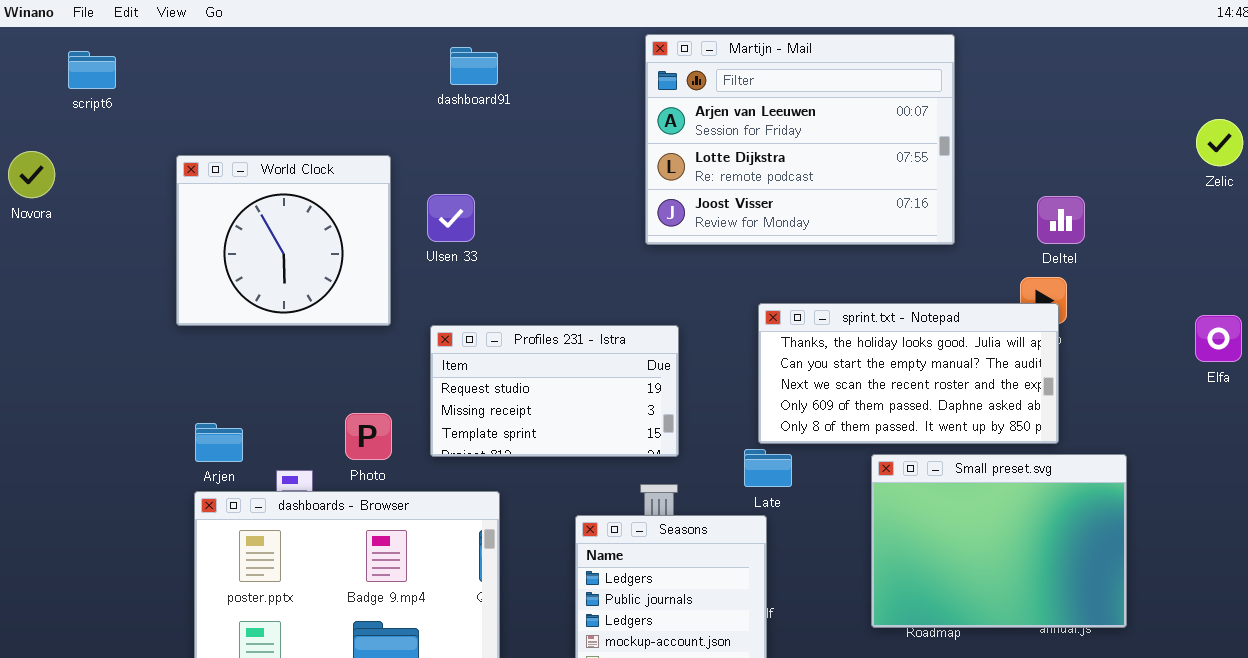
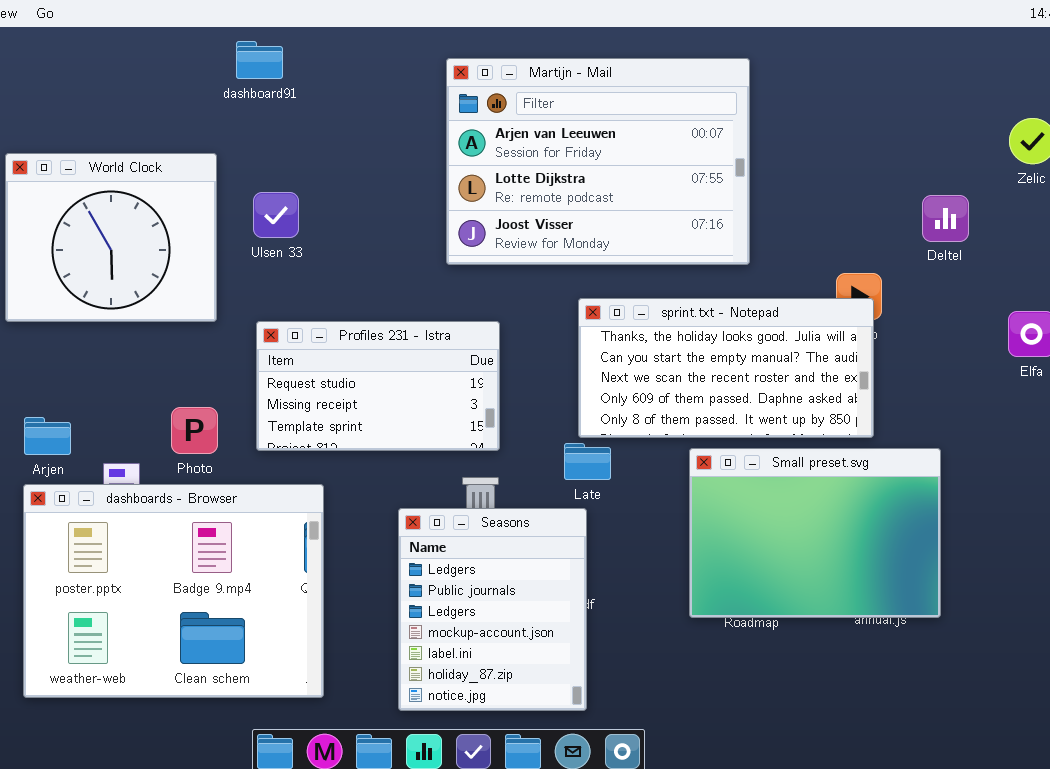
Martijn - Mail: [645,34,955,245] -> [446,58,750,265], moved
dashboard91: [450,47,498,85] -> [236,41,283,79], moved
Deltel: [1037,196,1085,244] -> [922,195,969,242], moved

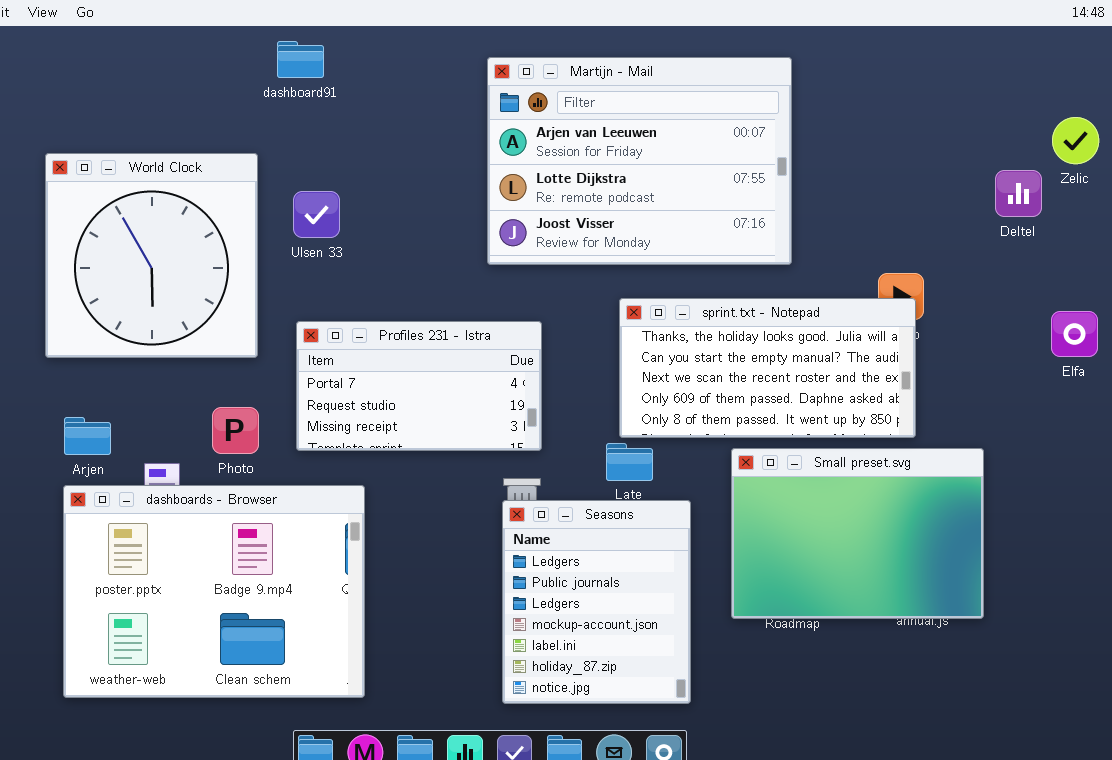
World Clock: [5,153,217,322] -> [45,153,258,358], resized
Deltel: [922,195,969,242] -> [995,170,1042,217], moved
Profiles 231 - Istra: [256,321,500,451] -> [296,321,542,451], scrolled up 1 row
Seasons: [398,508,587,711] -> [502,500,691,704], moved

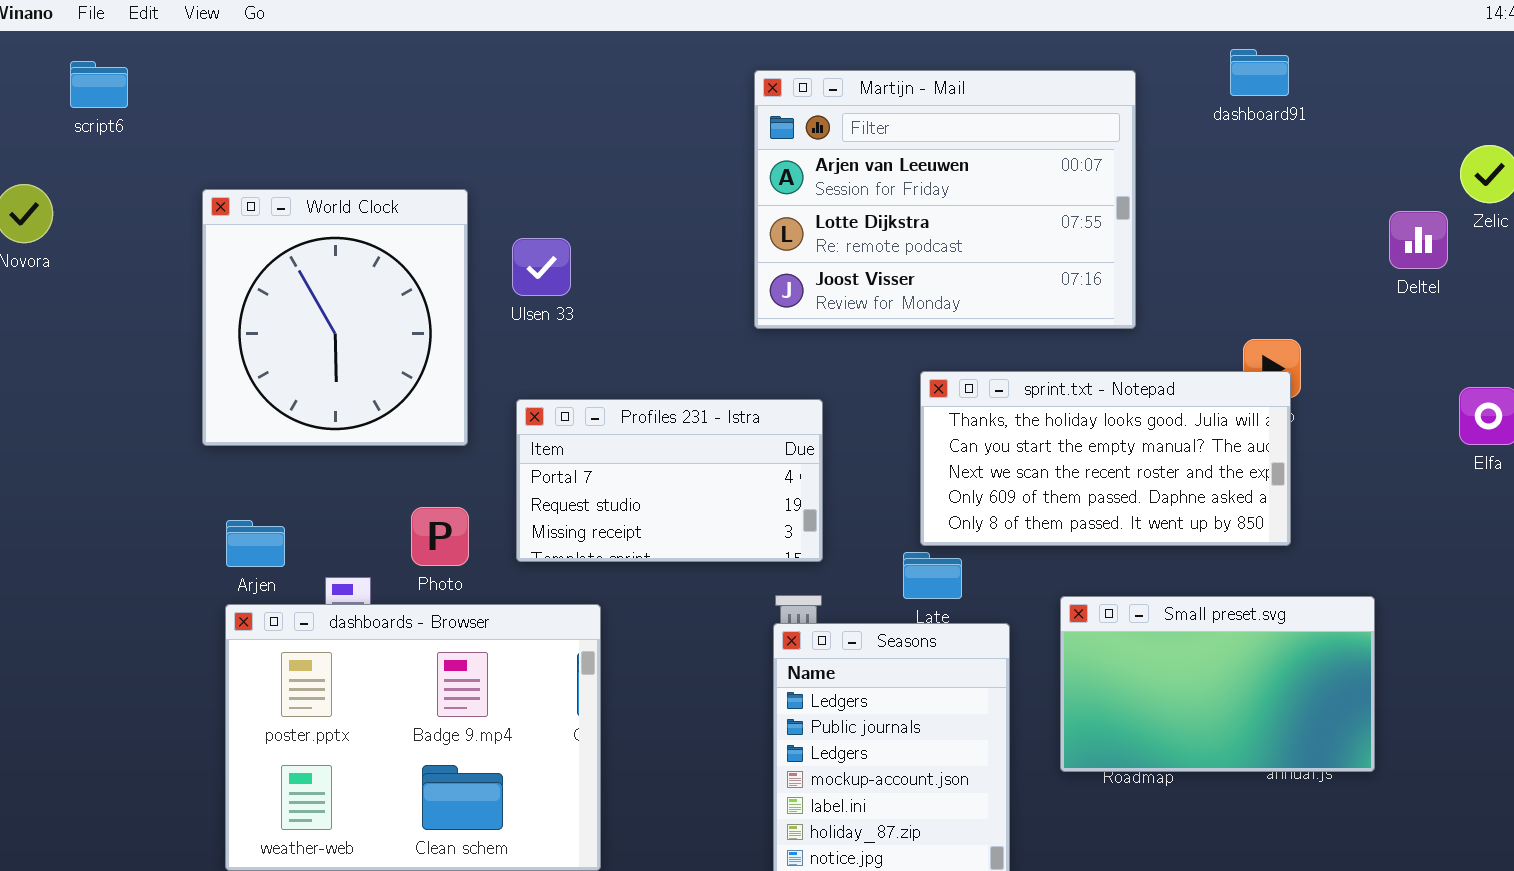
dashboard91: [277,41,324,78] -> [1230,49,1289,96], moved
Small preset.svg: [731,448,984,619] -> [1060,596,1375,772], resized

